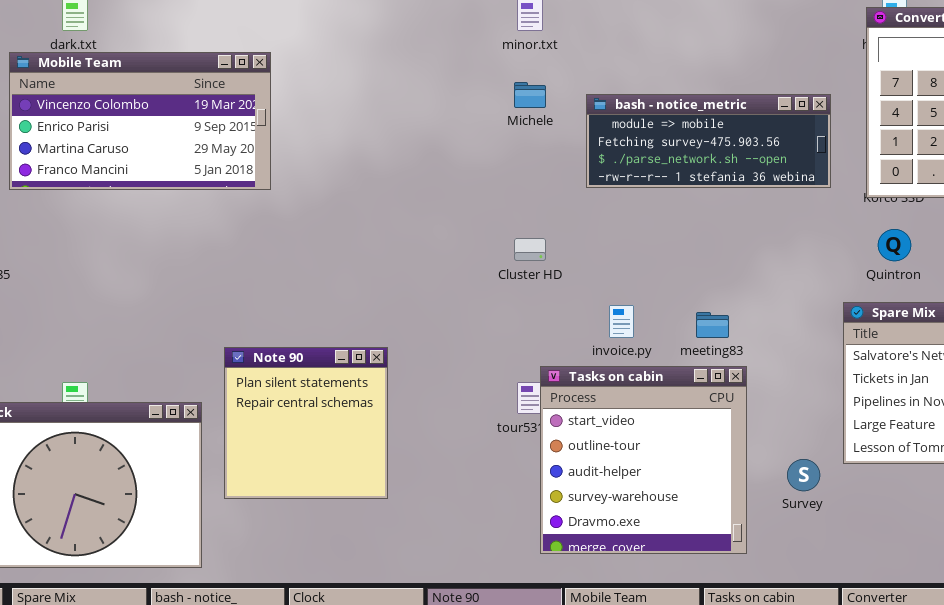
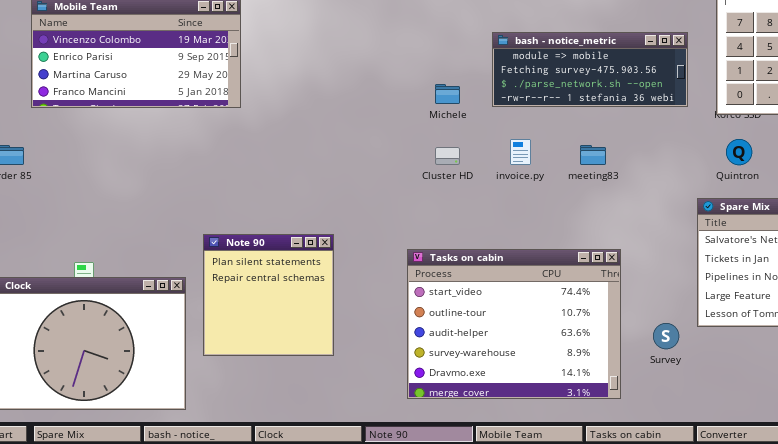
Michele: [514,82,546,108] -> [435,84,460,104], moved
invoice.py: [609,305,634,338] -> [510,139,531,165], moved
meeting83: [696,312,729,338] -> [580,145,606,165], moved
Tasks on cabin: [540,366,747,554] -> [407,249,621,399], resized

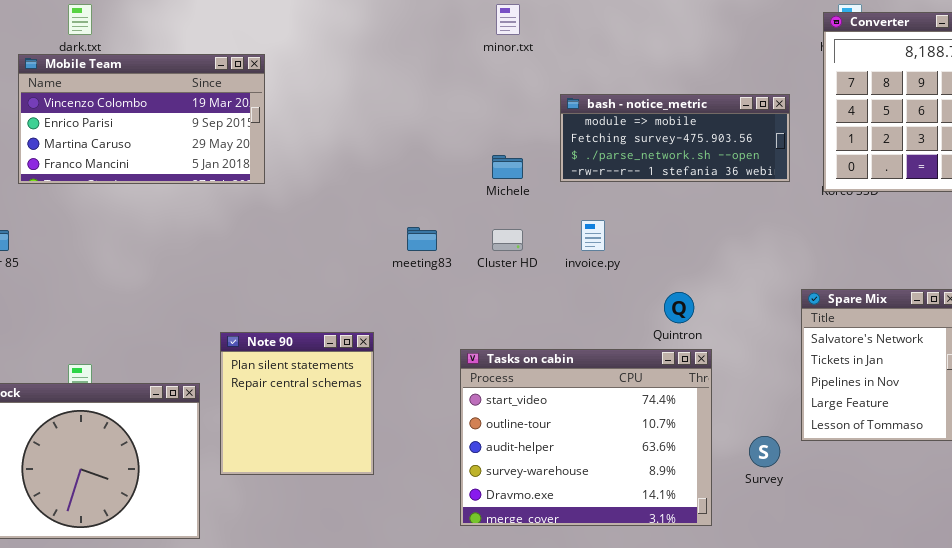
Quintron: [726,139,752,165] -> [664,292,694,323], moved
meeting83: [580,145,606,165] -> [407,227,437,251], moved

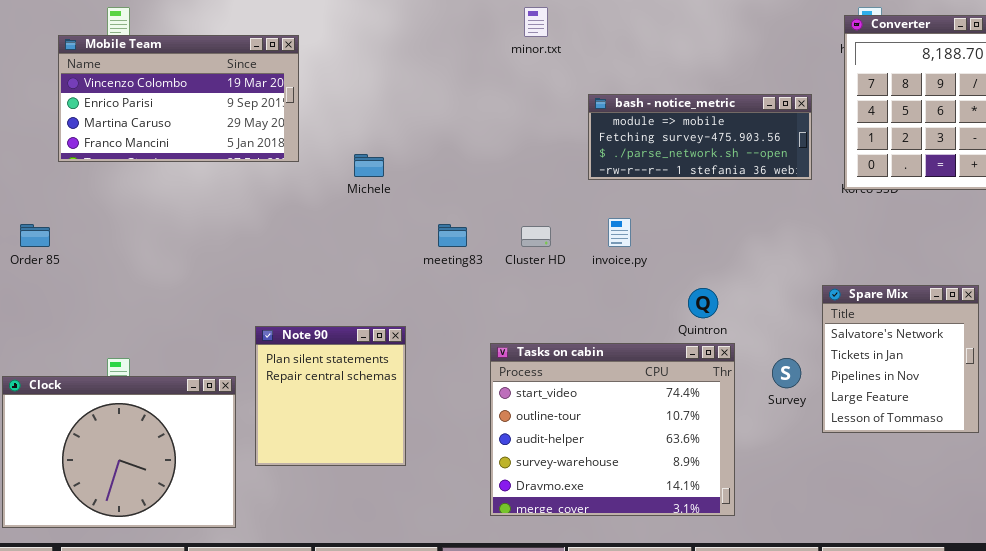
Mobile Team: [18,54,265,184] -> [58,35,299,162], moved
Michele: [492,155,523,179] -> [354,154,384,177], moved
Survey: [749,436,780,467] -> [772,358,801,388], moved

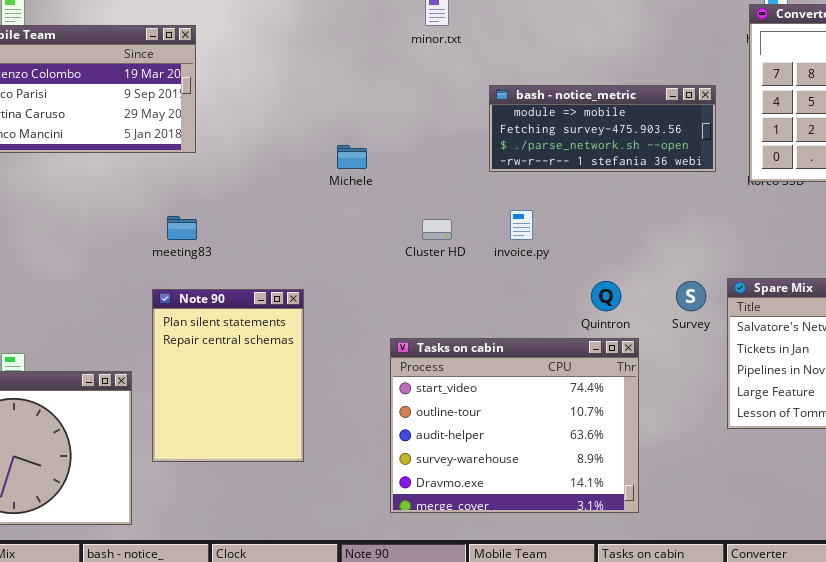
Michele: [354,154,384,177] -> [337,145,367,169], moved
meeting83: [438,224,467,247] -> [167,216,197,240], moved
Note 90: [255,326,406,466] -> [152,289,304,462], resized
Survey: [772,358,801,388] -> [676,281,706,311], moved

